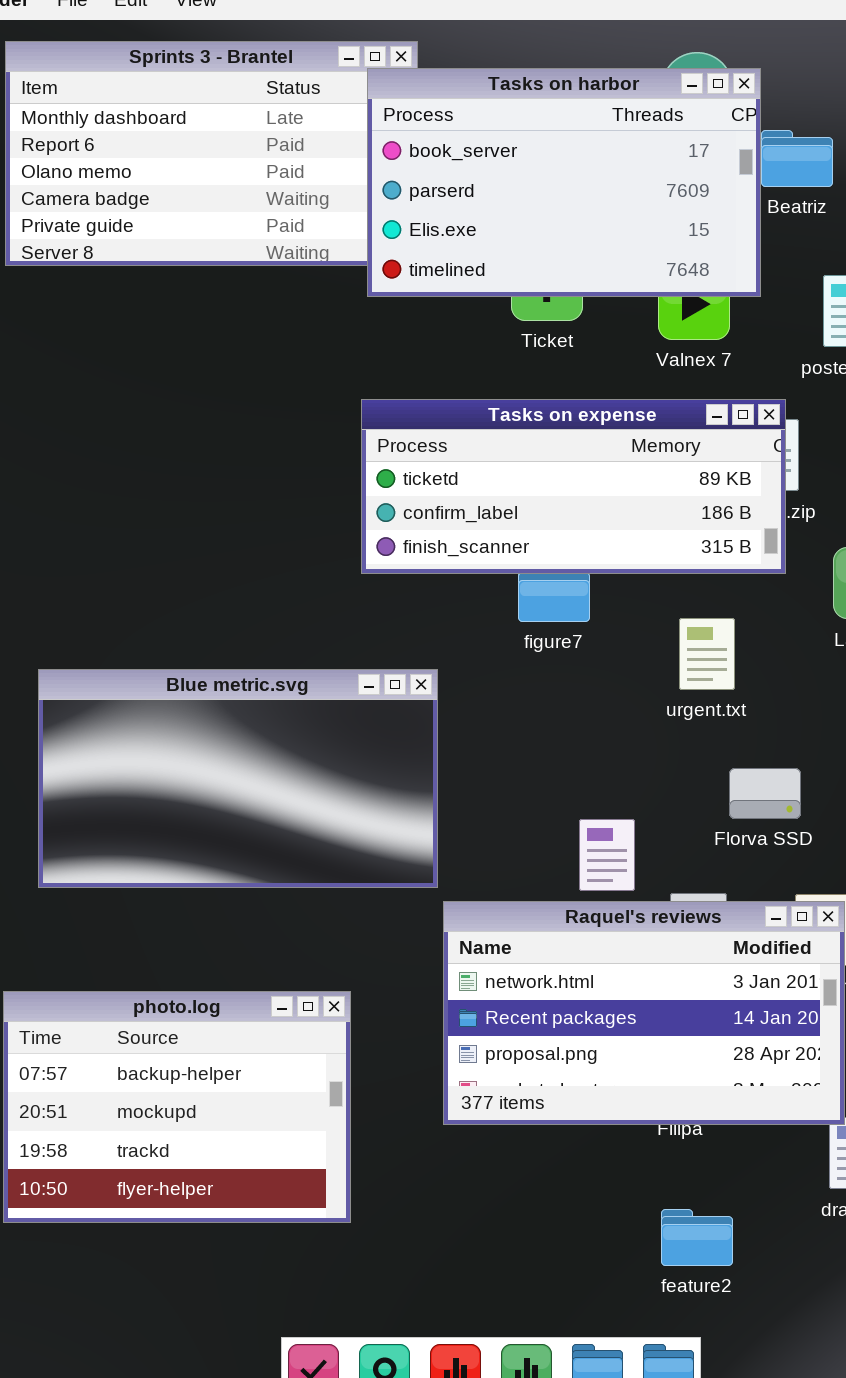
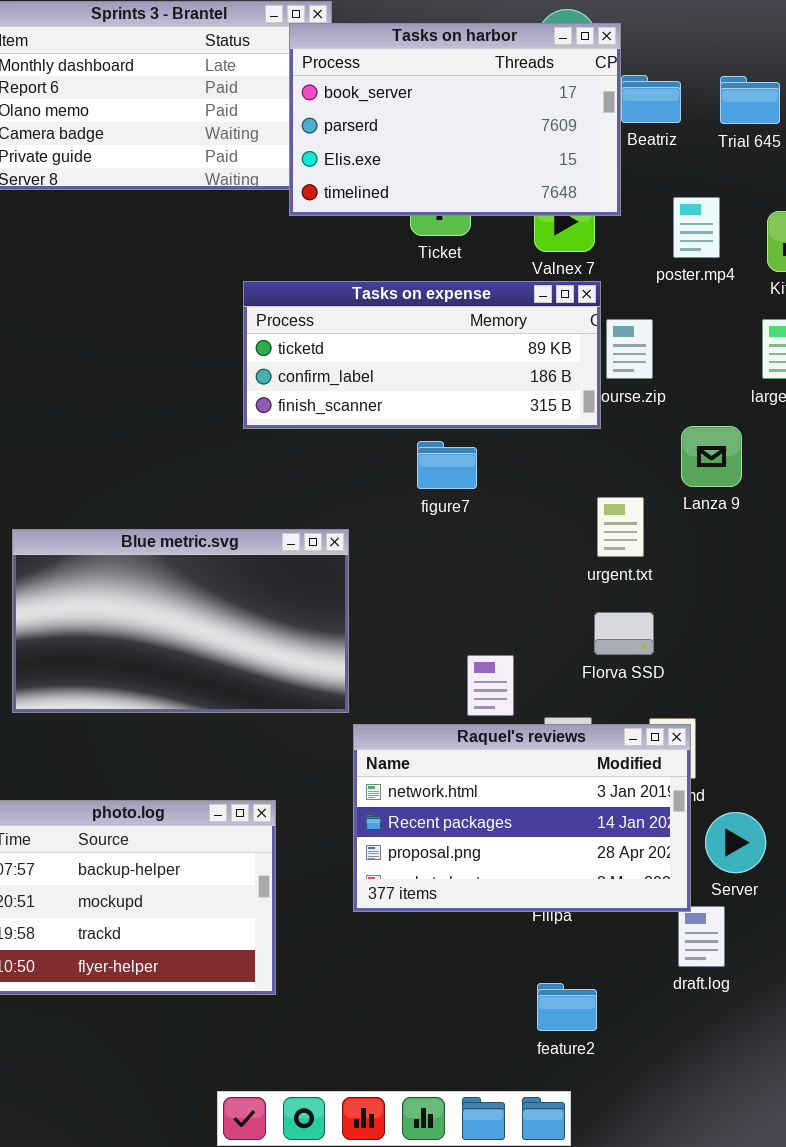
Tasks on expense: [361,399,786,574] -> [243,281,601,429], moved
urgent.txt: [679,618,735,690] -> [597,497,644,557], moved

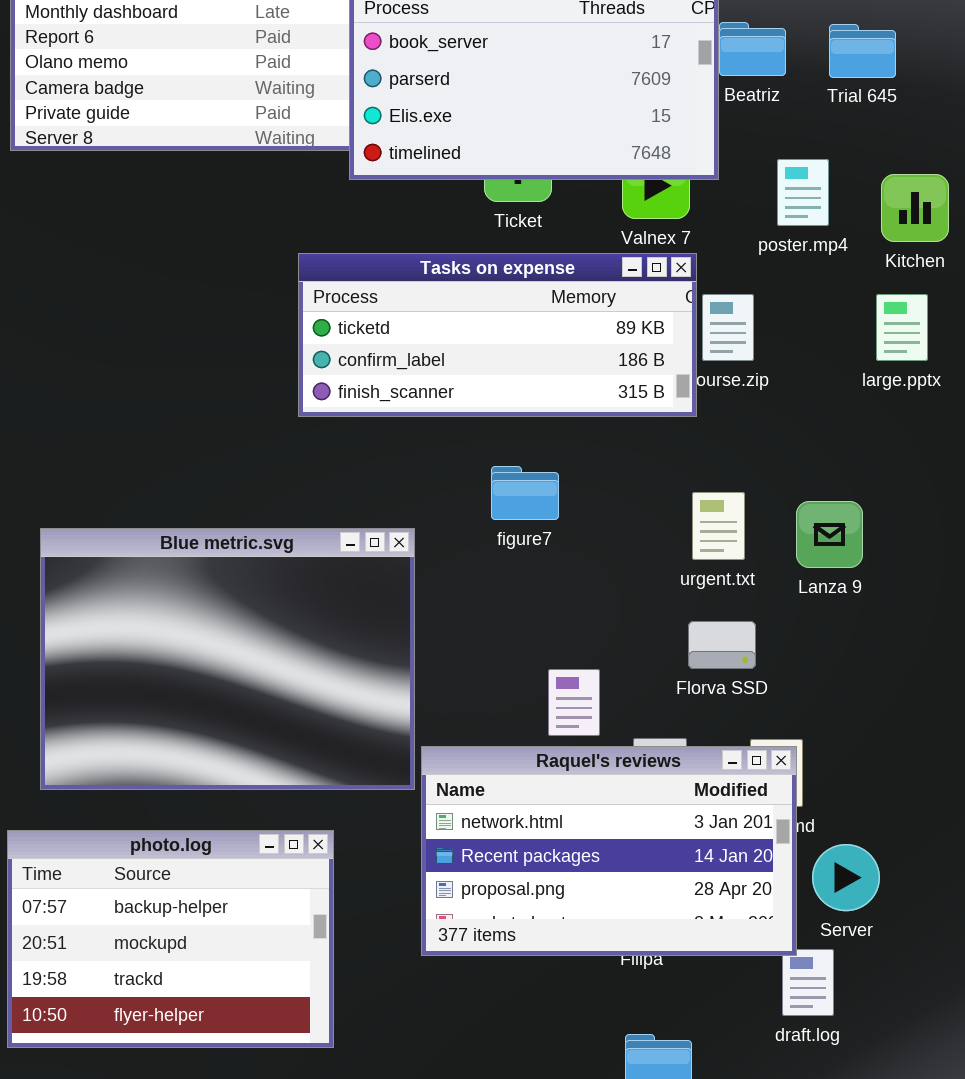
Lanza 9: [681,426,742,487] -> [796,501,863,568], moved
figure7: [417,441,477,489] -> [491,466,559,520], moved
Blue metric.svg: [12,529,349,713] -> [40,528,415,790], resized

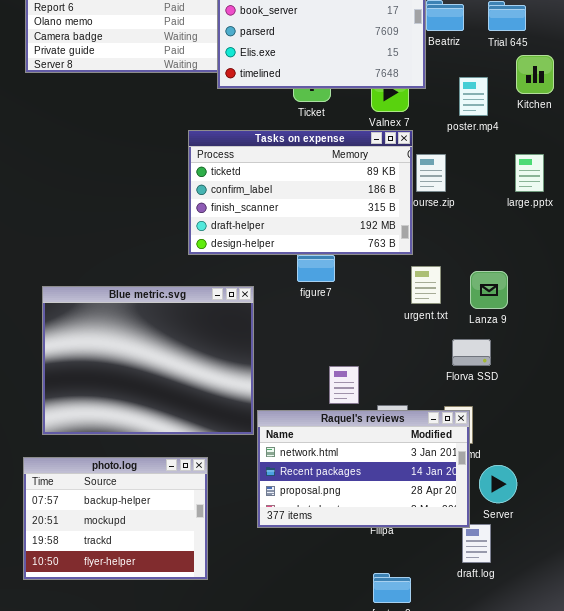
Kitchen: [881,174,949,242] -> [516,55,554,94], moved
Tasks on expense: [298,253,697,417] -> [188,130,413,255], resized
Florva SSD: [688,621,756,669] -> [452,339,491,366], moved

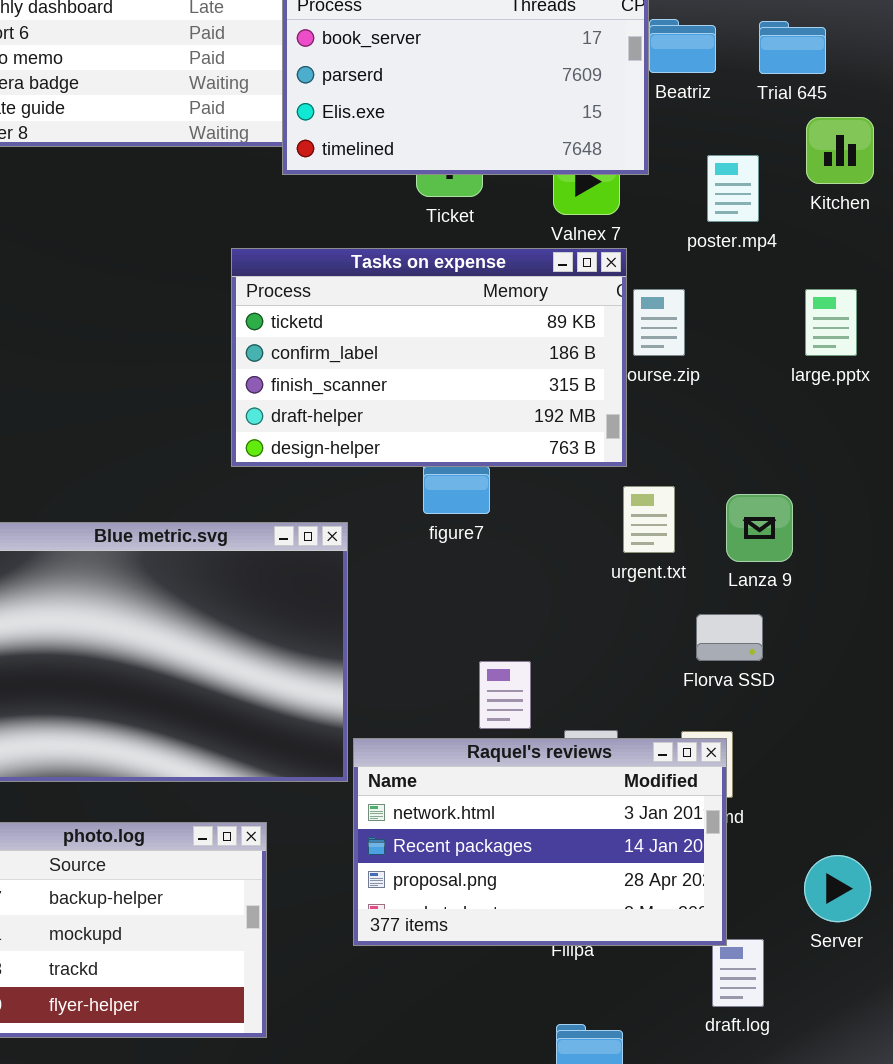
Server: [479,465,517,503] -> [804,855,871,922], moved

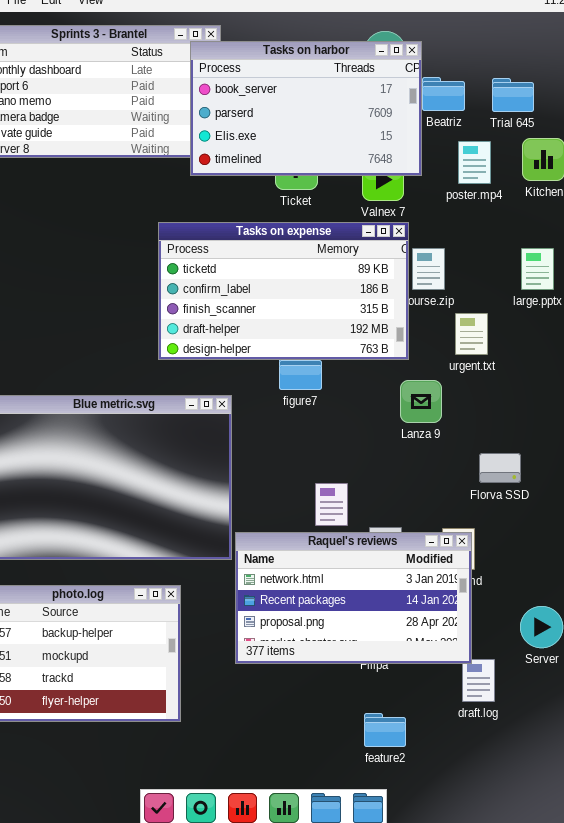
poster.mp4: [707,155,759,222] -> [458,141,491,184], moved
urgent.txt: [623,486,675,553] -> [455,313,488,355], moved
Lanza 9: [726,494,793,562] -> [400,380,442,423], moved
Florva SSD: [696,614,763,661] -> [479,453,521,483], moved

